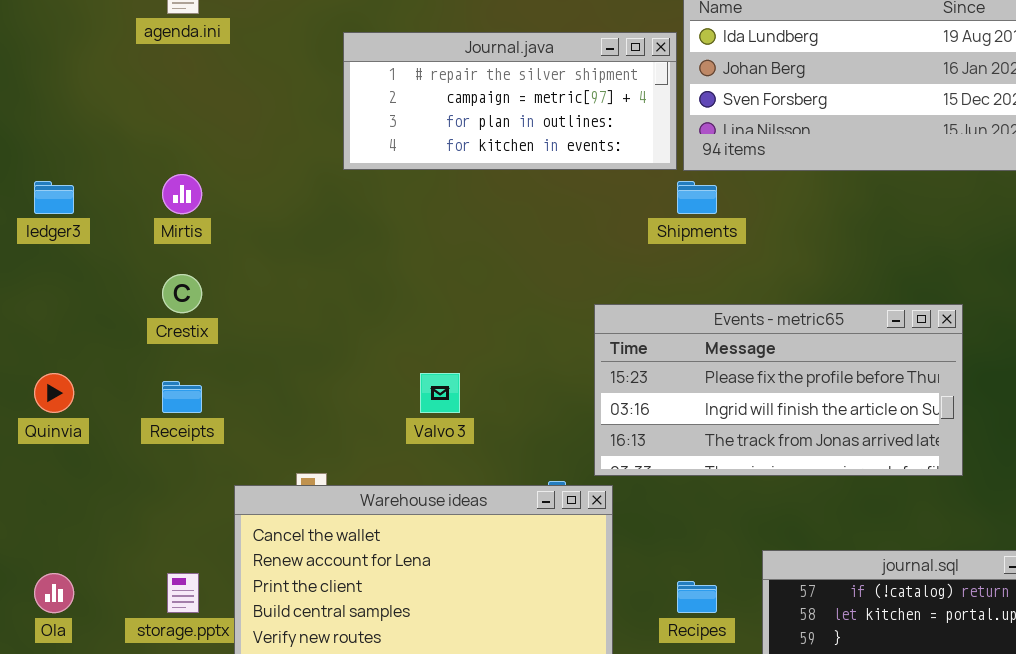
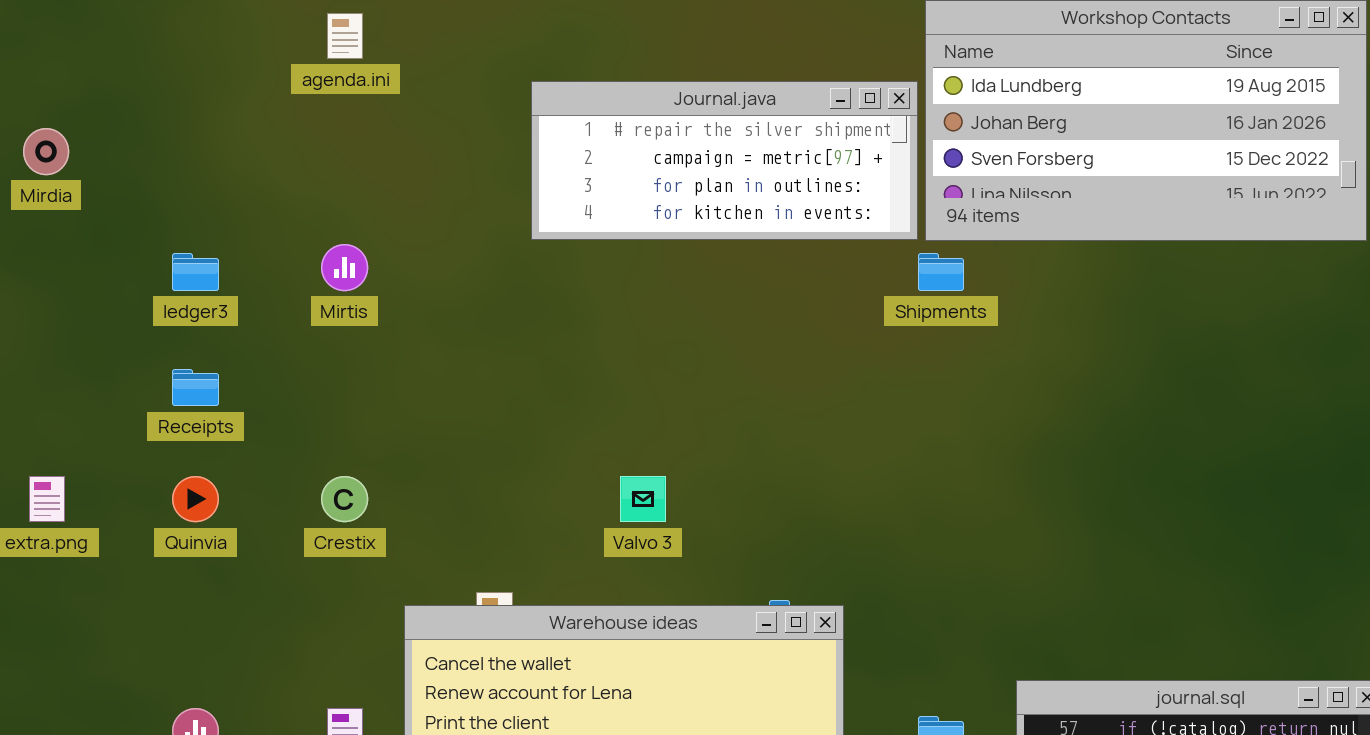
Crestix: [162,274,202,313] -> [321,476,368,522], moved
Events - metric65: [594,304,963,476] -> none, closed
Receipts: [162,381,202,413] -> [172,369,219,406], moved

